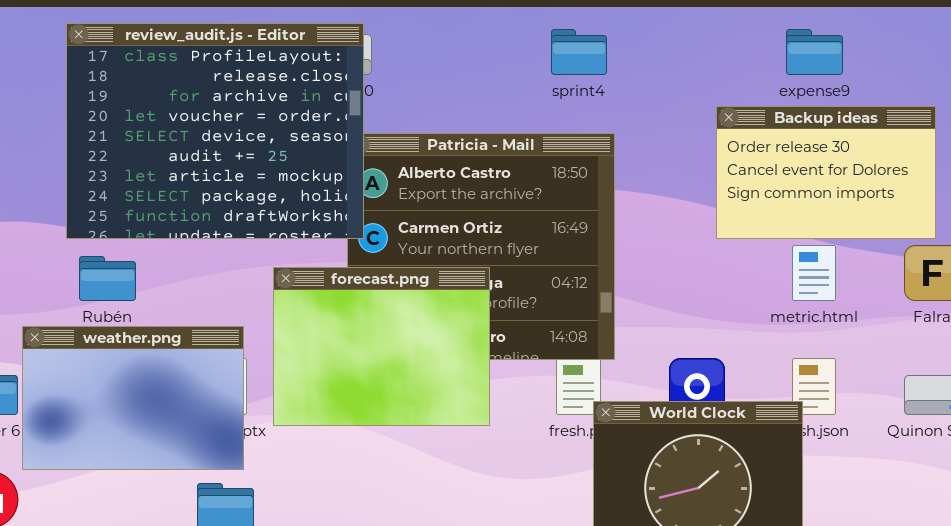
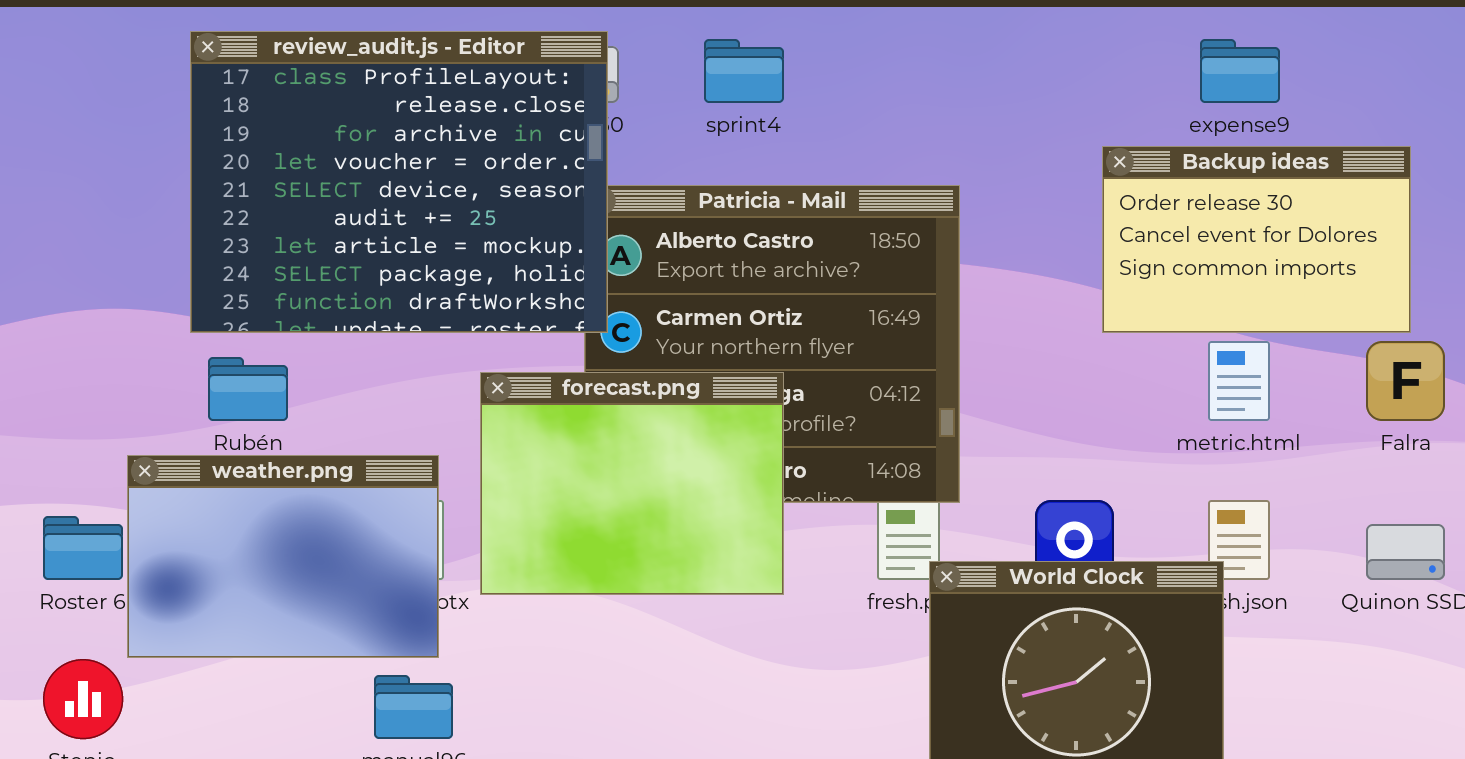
sprint4: [551,29,607,75] -> [704,39,784,103], moved

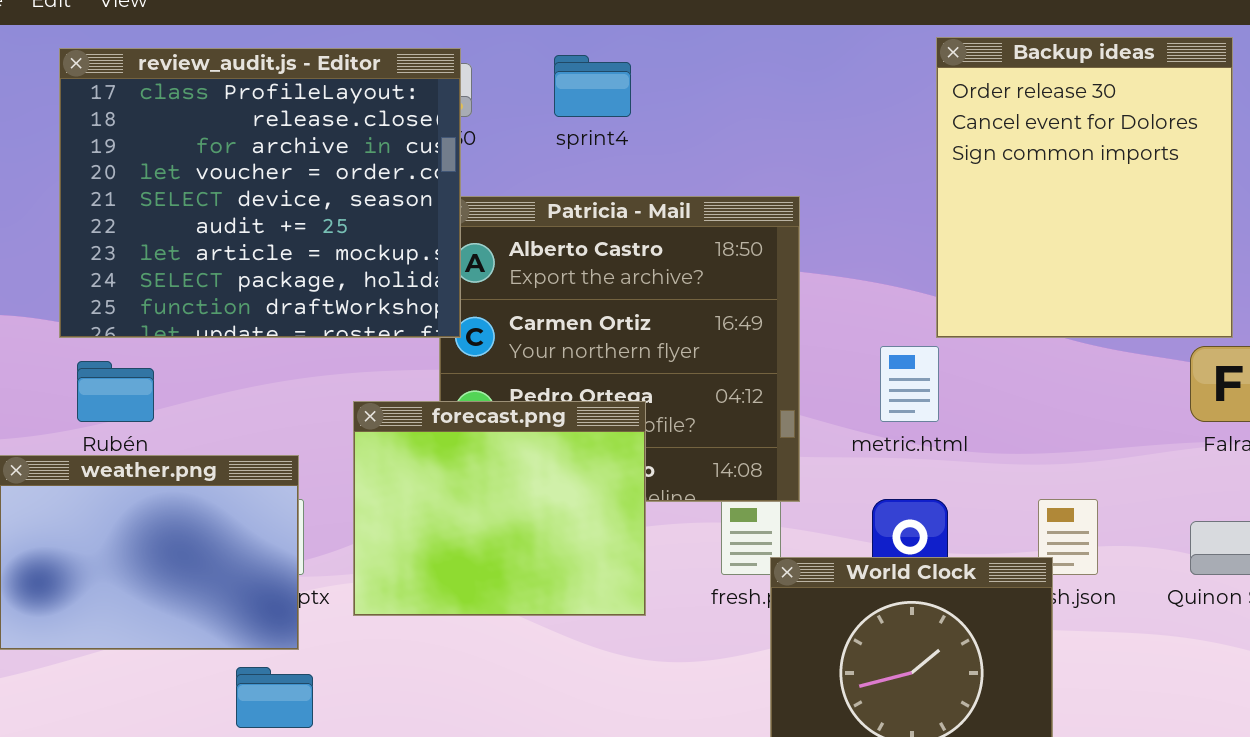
Backup ideas: [1102,146,1411,333] -> [936,37,1233,338], resized
metric.html: [1208,341,1270,421] -> [880,346,939,422], moved
forecast.png: [480,372,784,595] -> [353,401,646,616], moved

